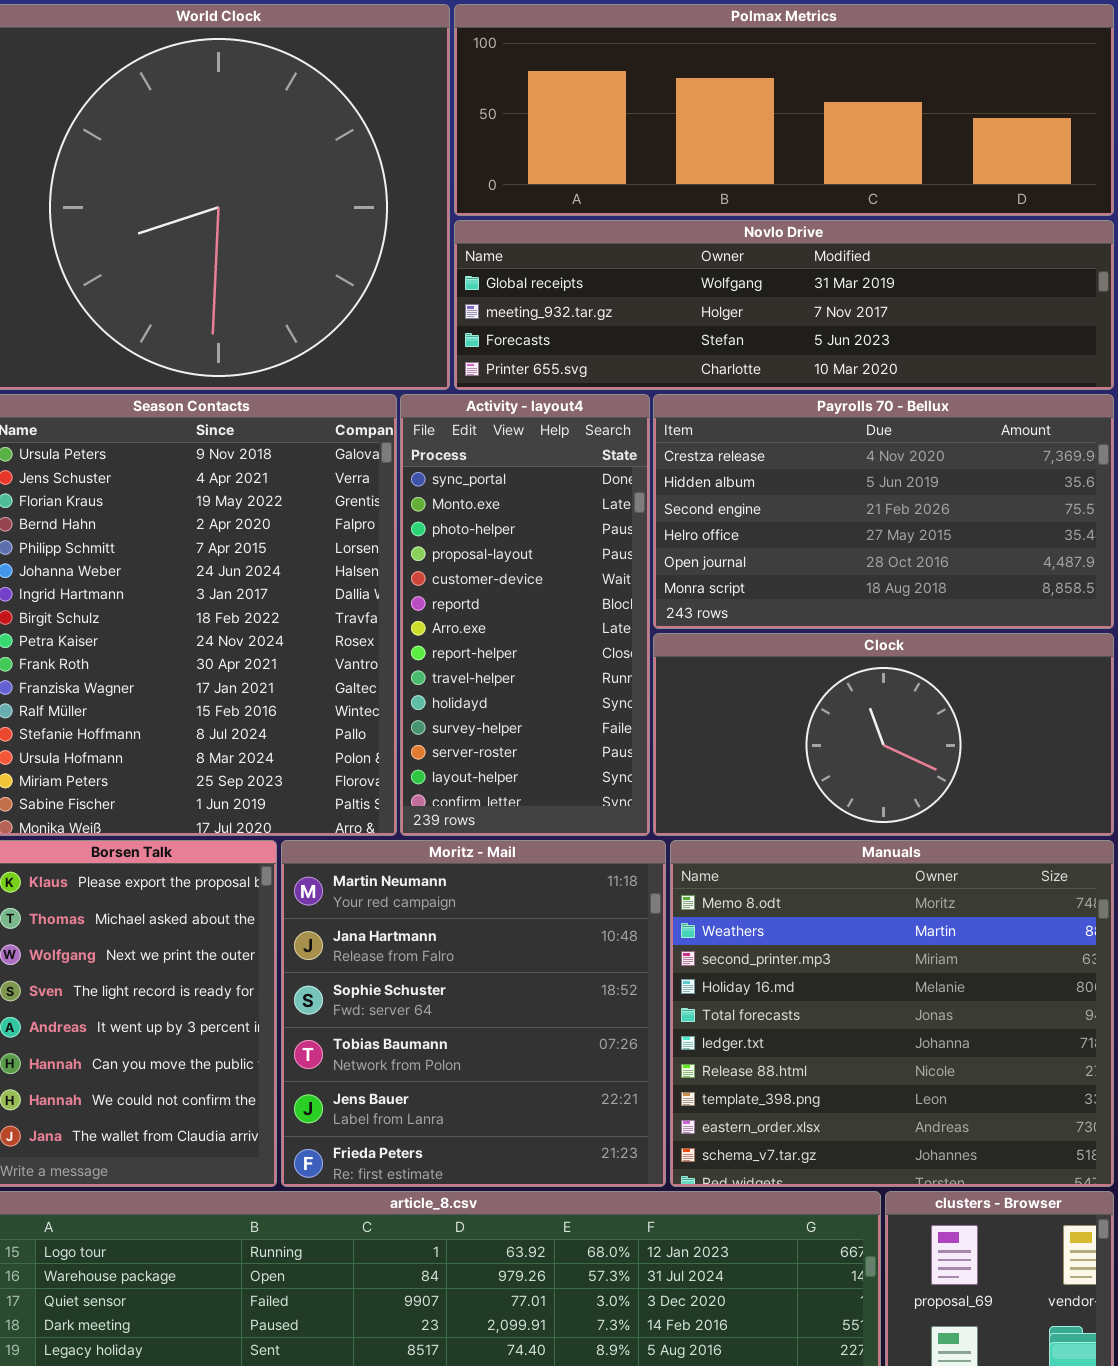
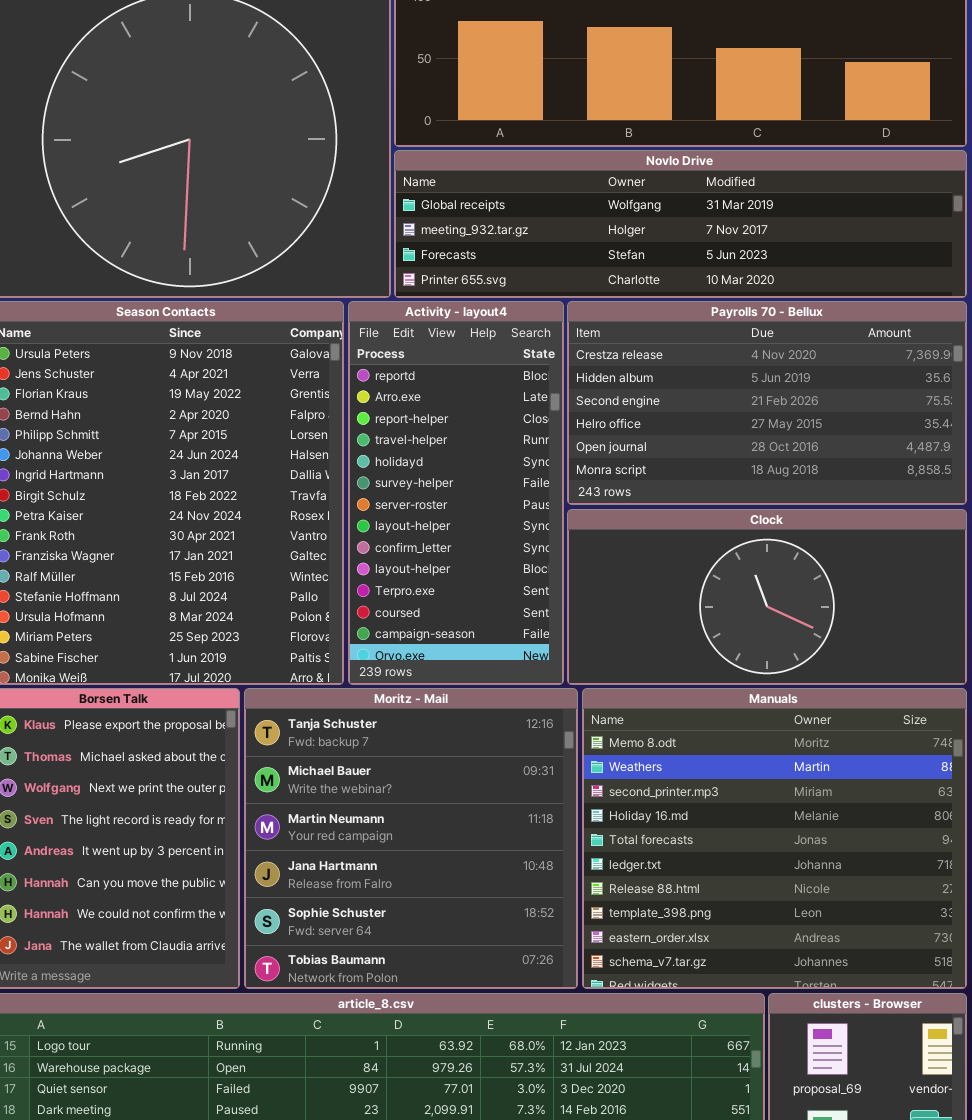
Activity - layout4: [400,394,650,836] -> [348,301,564,685], scrolled down 5 rows
Moritz - Mail: [281,840,666,1187] -> [244,688,578,989], scrolled up 2 rows

